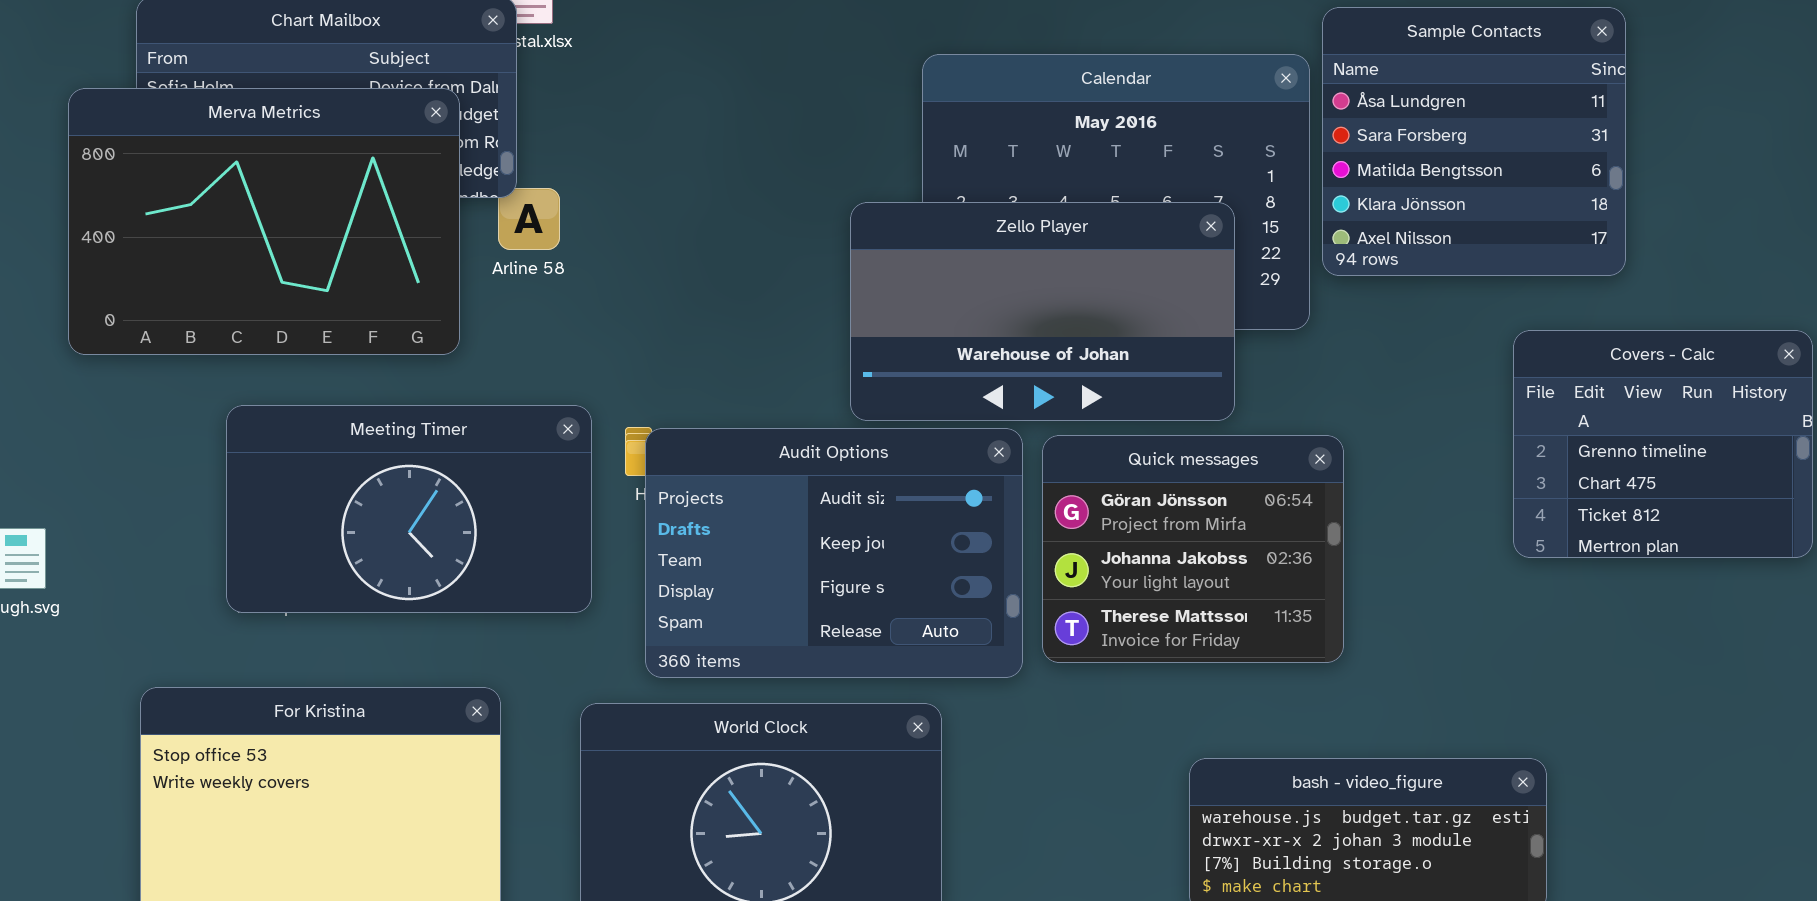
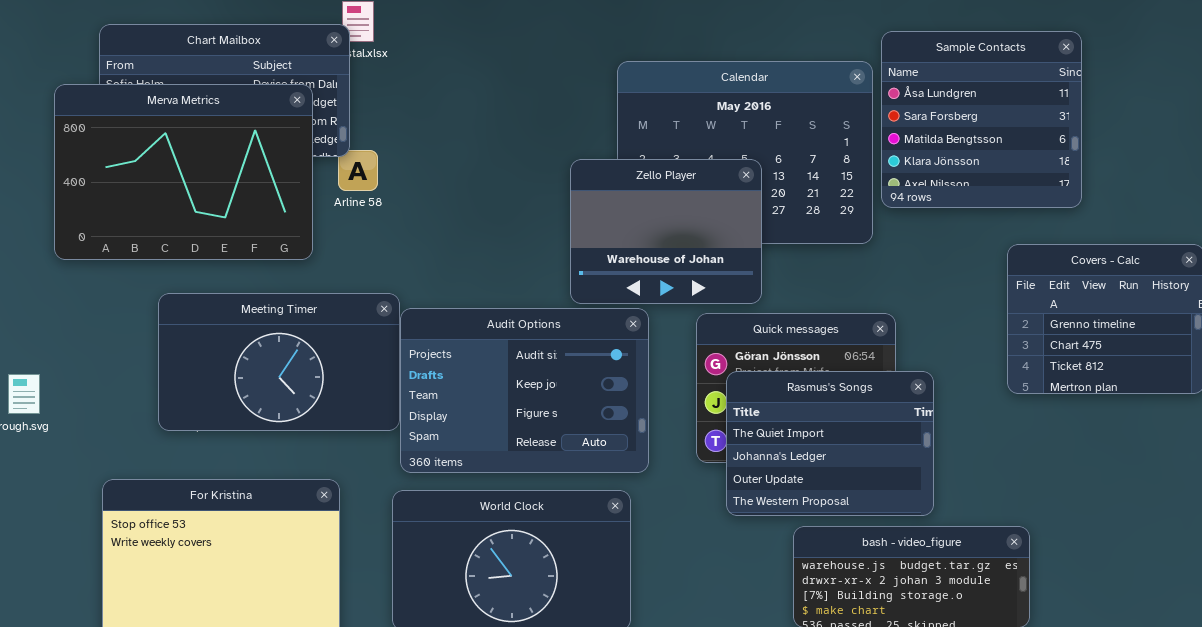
Zello Player: [850,202,1235,421] -> [570,159,762,304], resized
Audit Options: [645,428,1023,678] -> [400,308,649,473], moved
Rasmus's Songs: none -> [726,371,934,516], opened

